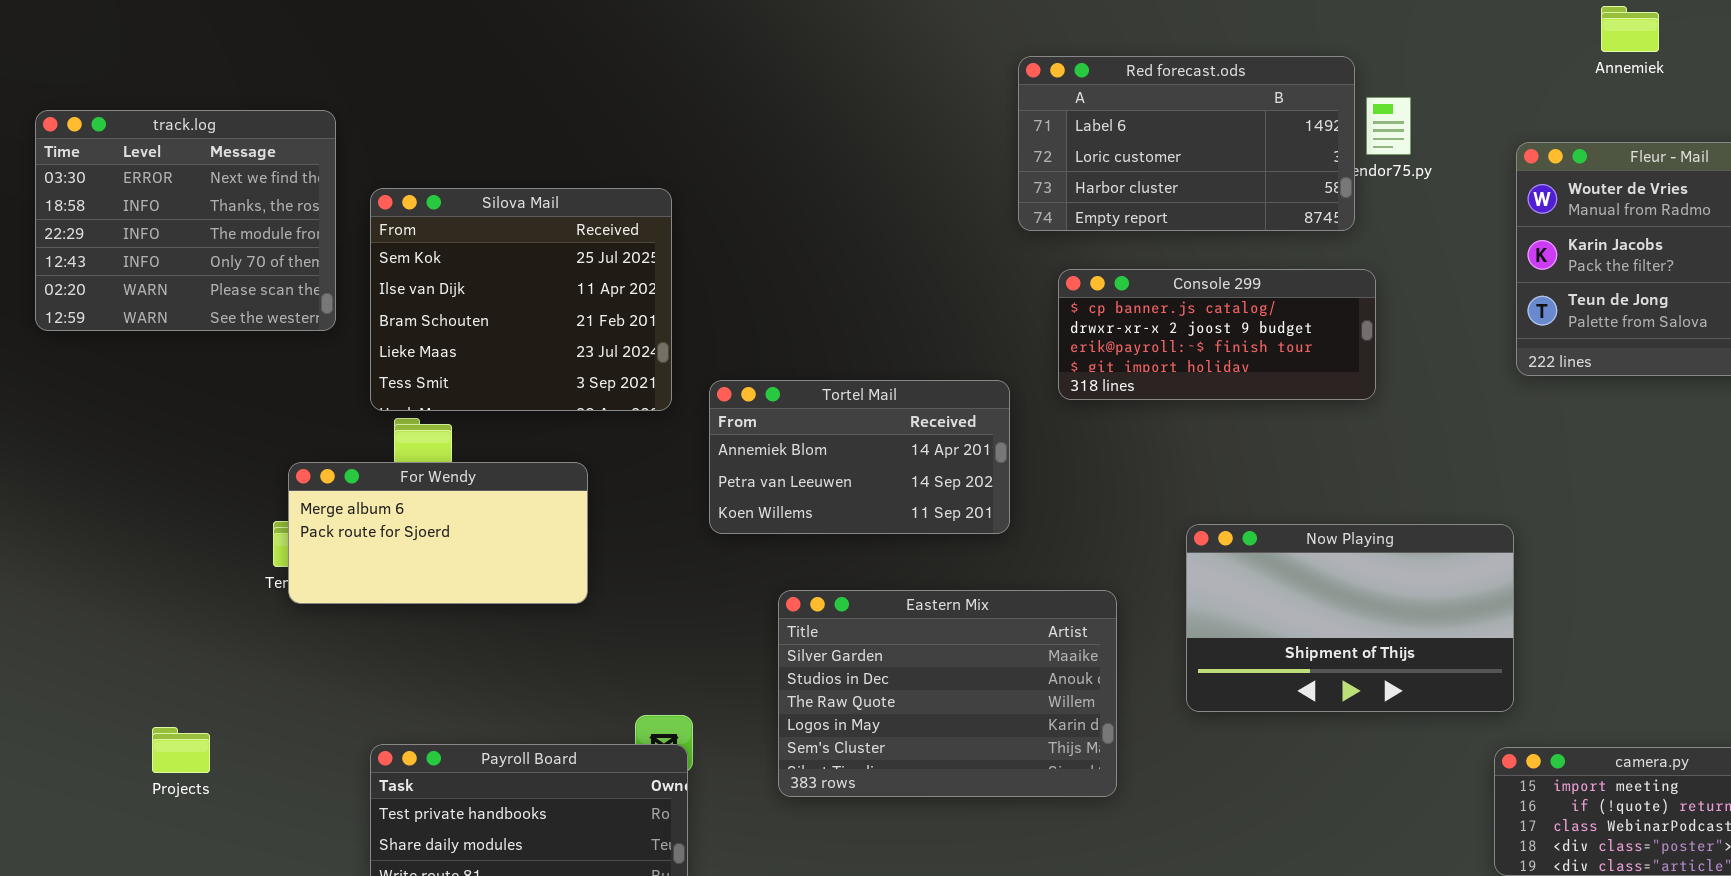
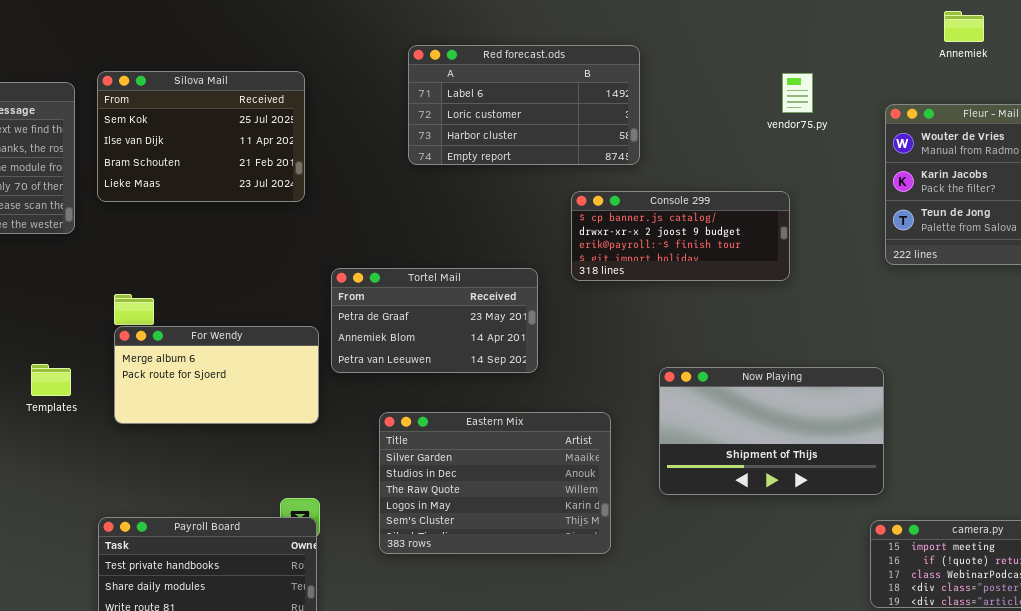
Red forecast.ods: [1018,56,1355,231] -> [408,45,640,165], moved
Silova Mail: [370,188,672,411] -> [97,71,305,202], moved, resized
Tortel Mail: [709,380,1010,534] -> [331,268,538,373], scrolled up 1 row
For Wendy: [288,462,588,604] -> [114,326,319,424], moved

